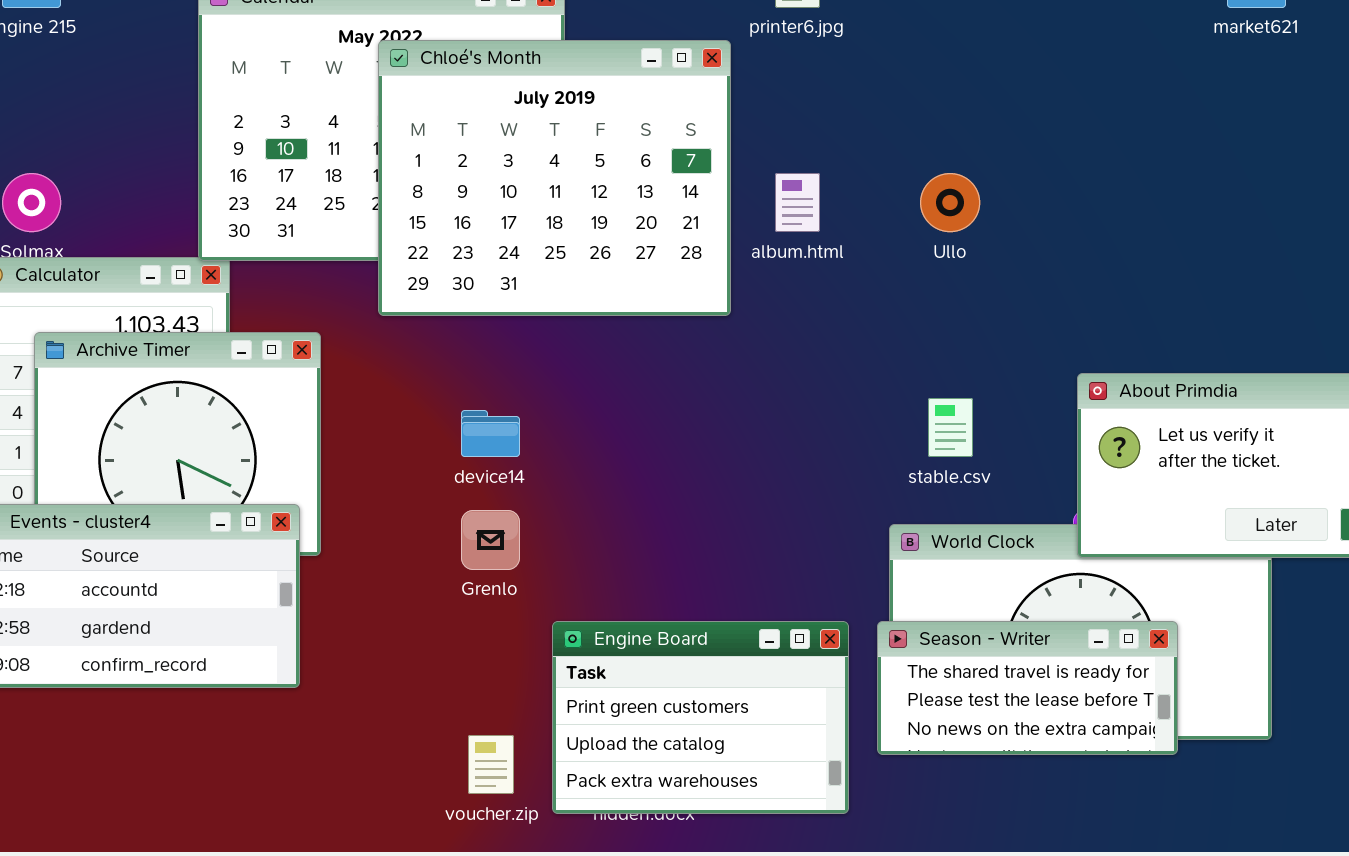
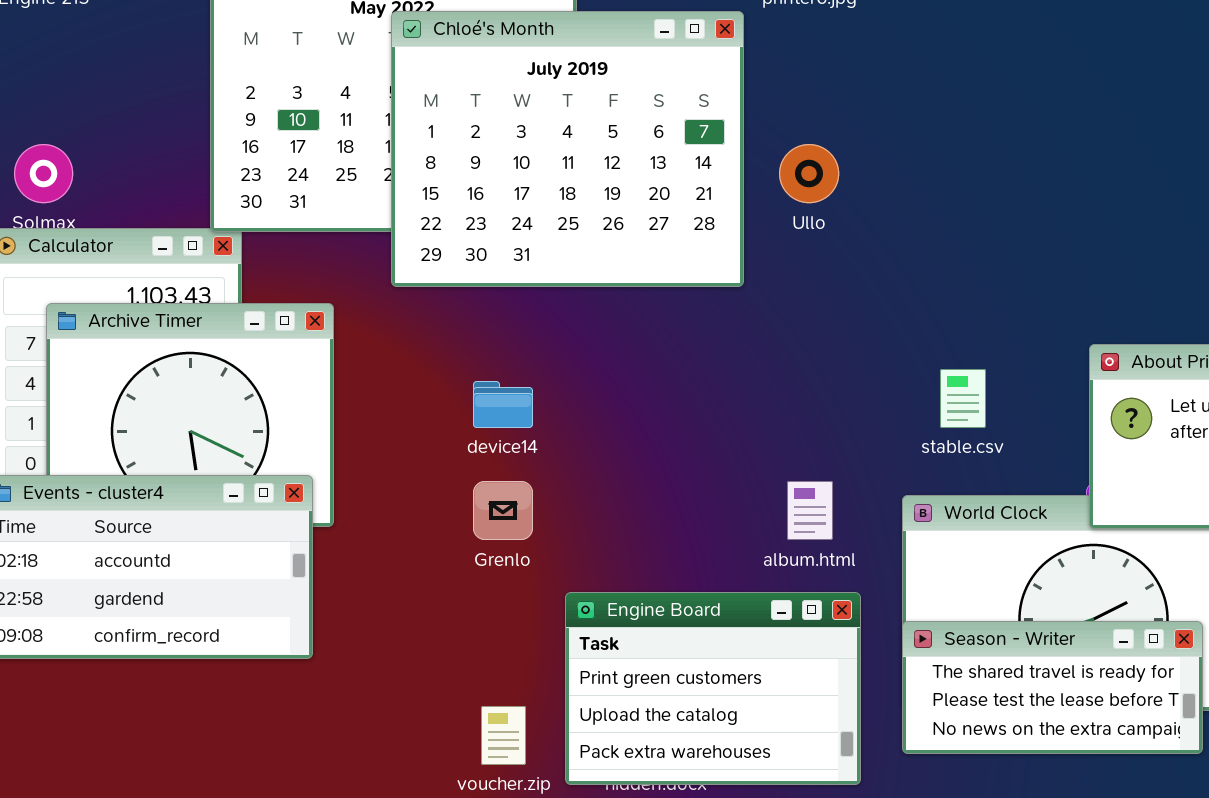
album.html: [775,173,820,232] -> [787,481,833,540], moved
Ullo: [920,173,980,232] -> [779,144,839,203], moved
Season - Writer: [877,621,1178,755] -> [902,621,1203,754], moved

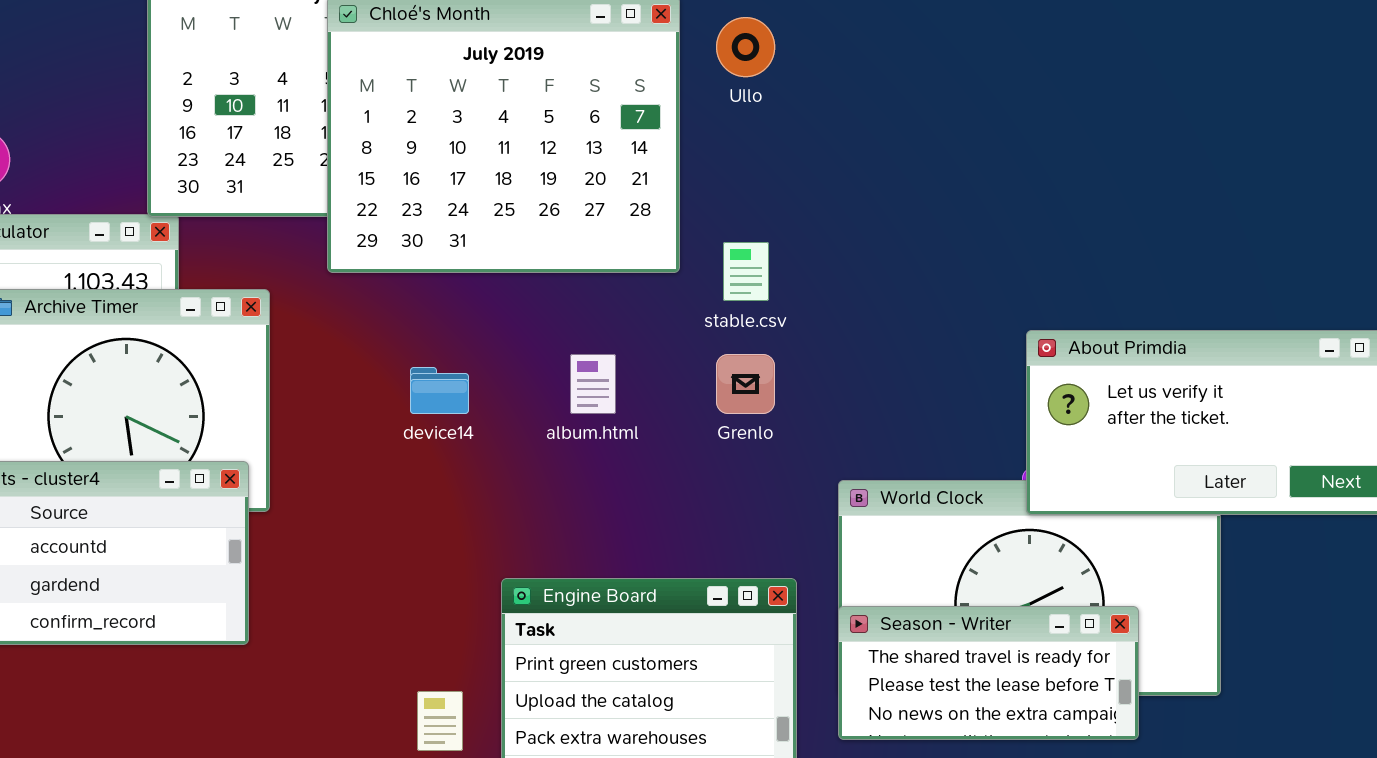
Ullo: [779,144,839,203] -> [716,17,775,77], moved
stable.csv: [940,369,986,428] -> [723,242,769,301], moved
Grenlo: [473,481,533,540] -> [716,354,775,414], moved
album.html: [787,481,833,540] -> [570,354,616,414], moved

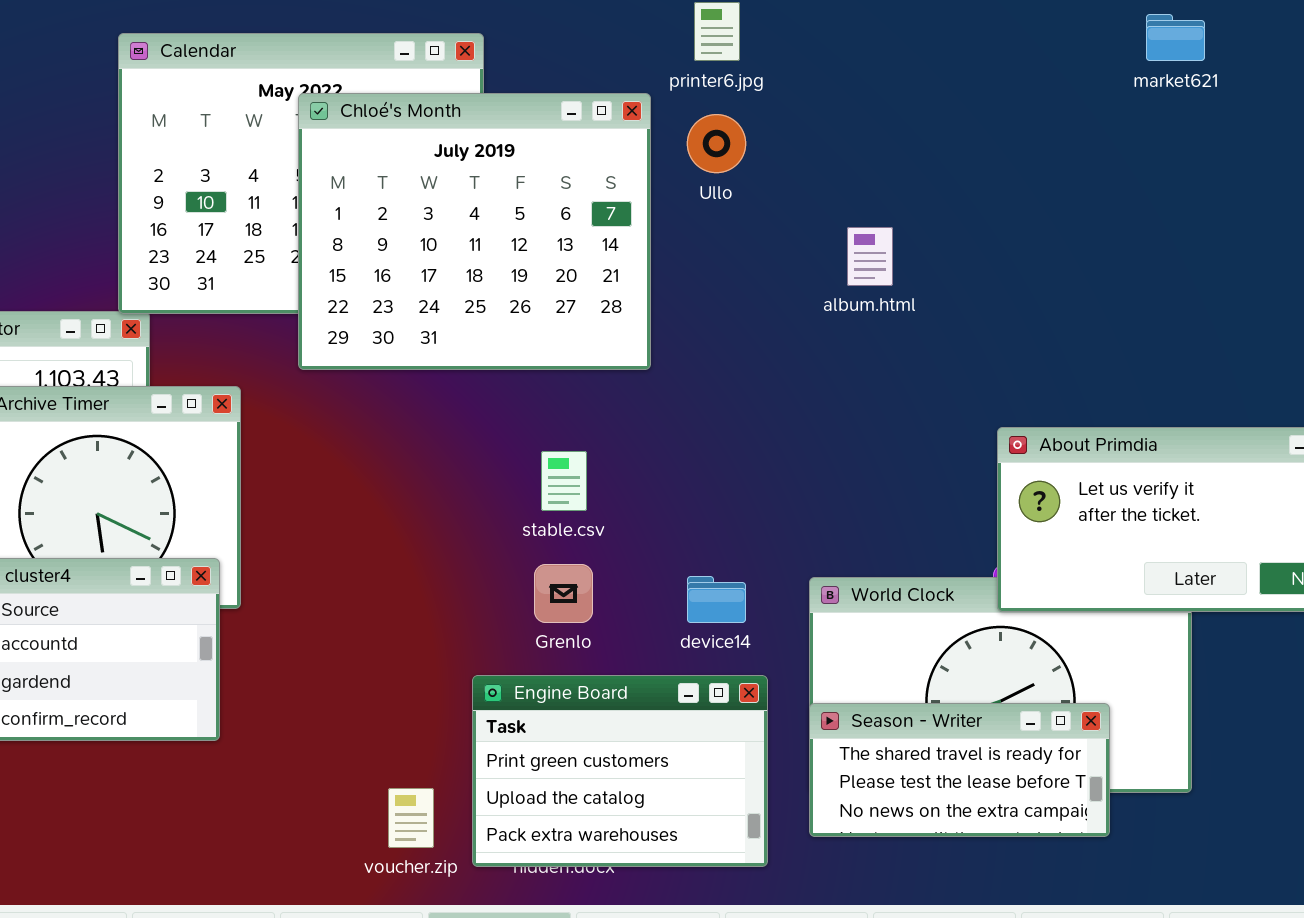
stable.csv: [723,242,769,301] -> [541,451,587,511], moved
album.html: [570,354,616,414] -> [847,227,893,286], moved
Grenlo: [716,354,775,414] -> [534,564,593,623], moved
device14: [410,367,469,414] -> [687,576,746,623], moved

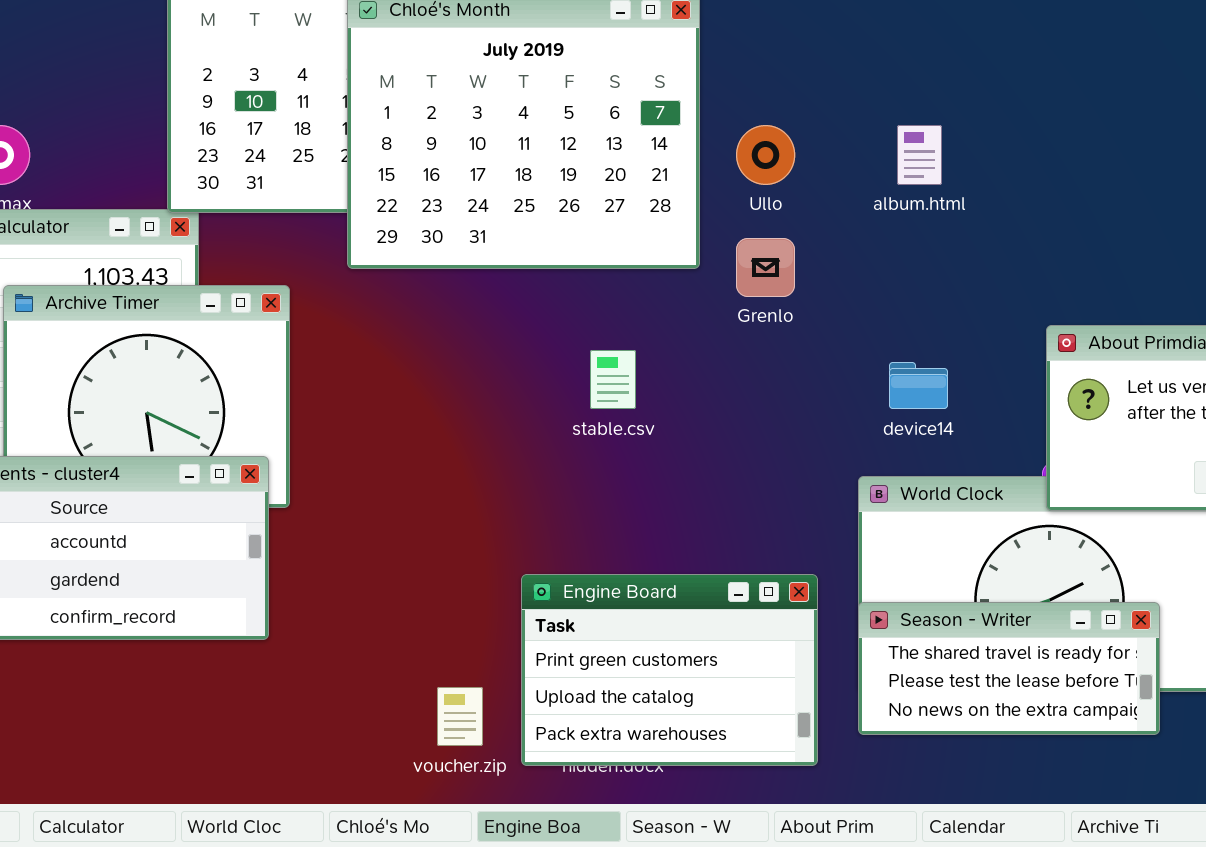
Ullo: [687,114,746,173] -> [736,125,795,185], moved
Grenlo: [534,564,593,623] -> [736,238,795,297], moved
device14: [687,576,746,623] -> [889,362,948,409], moved

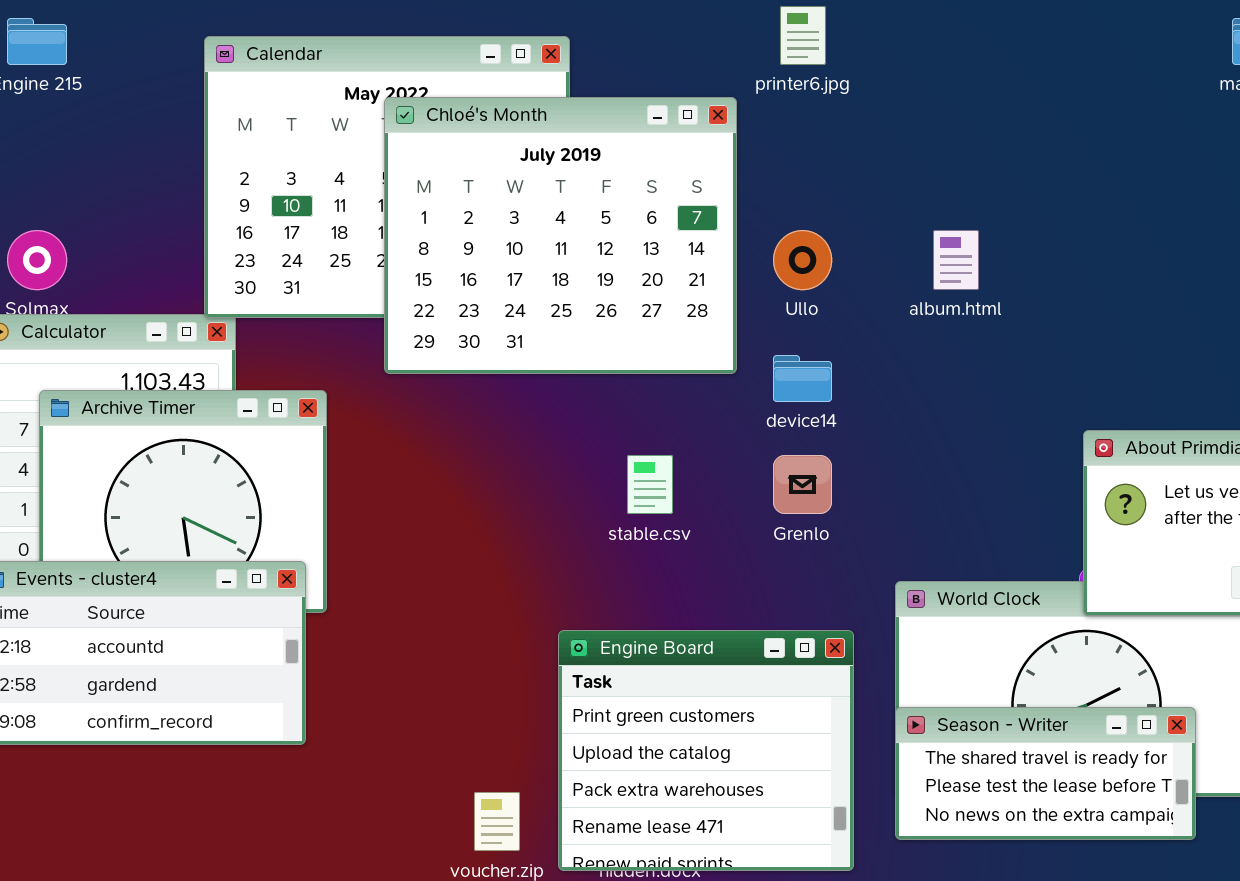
Grenlo: [736,238,795,297] -> [773,455,832,514], moved
device14: [889,362,948,409] -> [773,355,832,402], moved
Engine Board: [521,574,818,766] -> [558,630,854,871], resized

